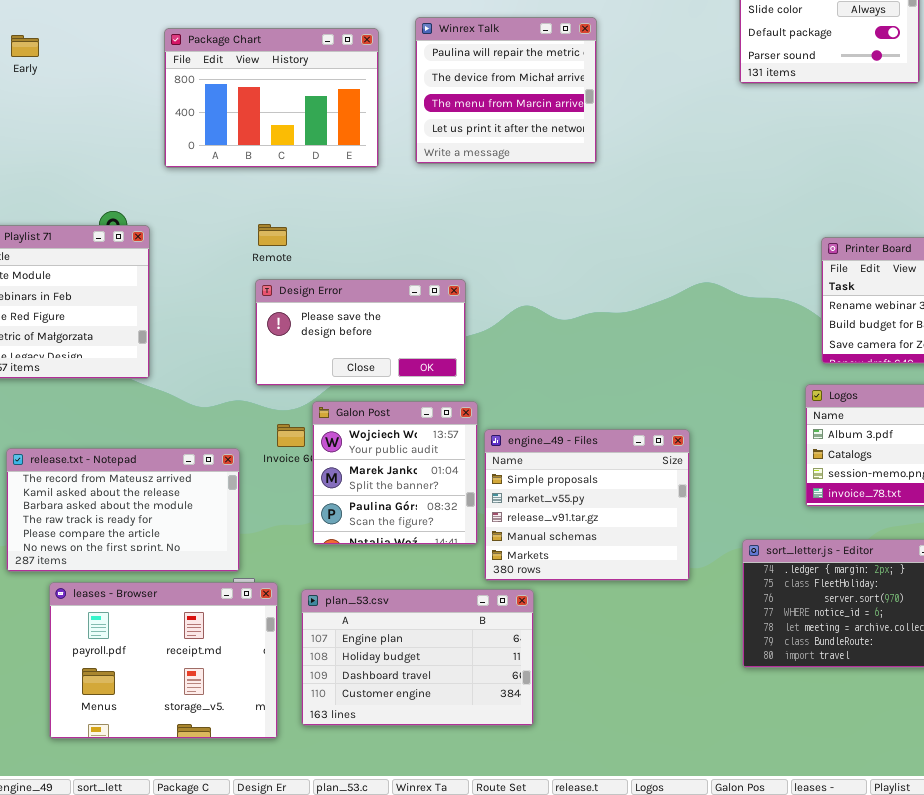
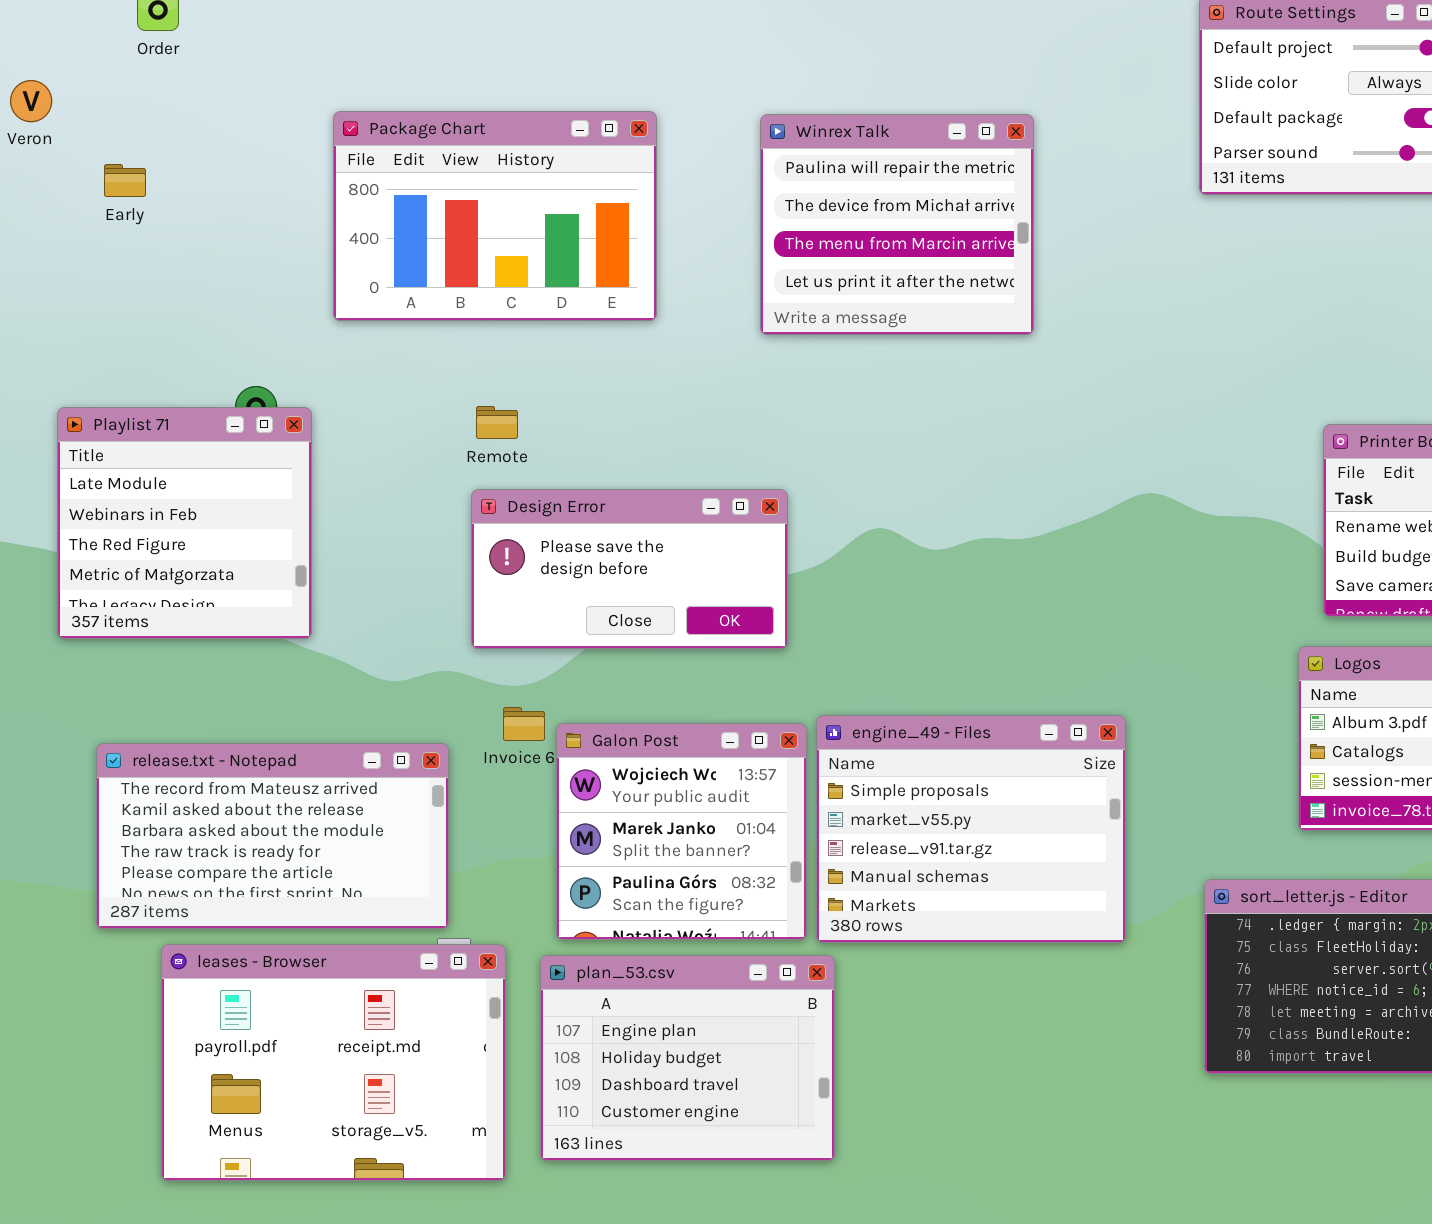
Winrex Talk: [415,17,597,164] -> [760,114,1034,335], moved
Early: [11,35,39,57] -> [104,164,146,197], moved
Galon Post: [312,401,478,545] -> [556,723,807,940], moved
plan_53.csv: [301,589,534,726] -> [540,955,835,1161], resized

